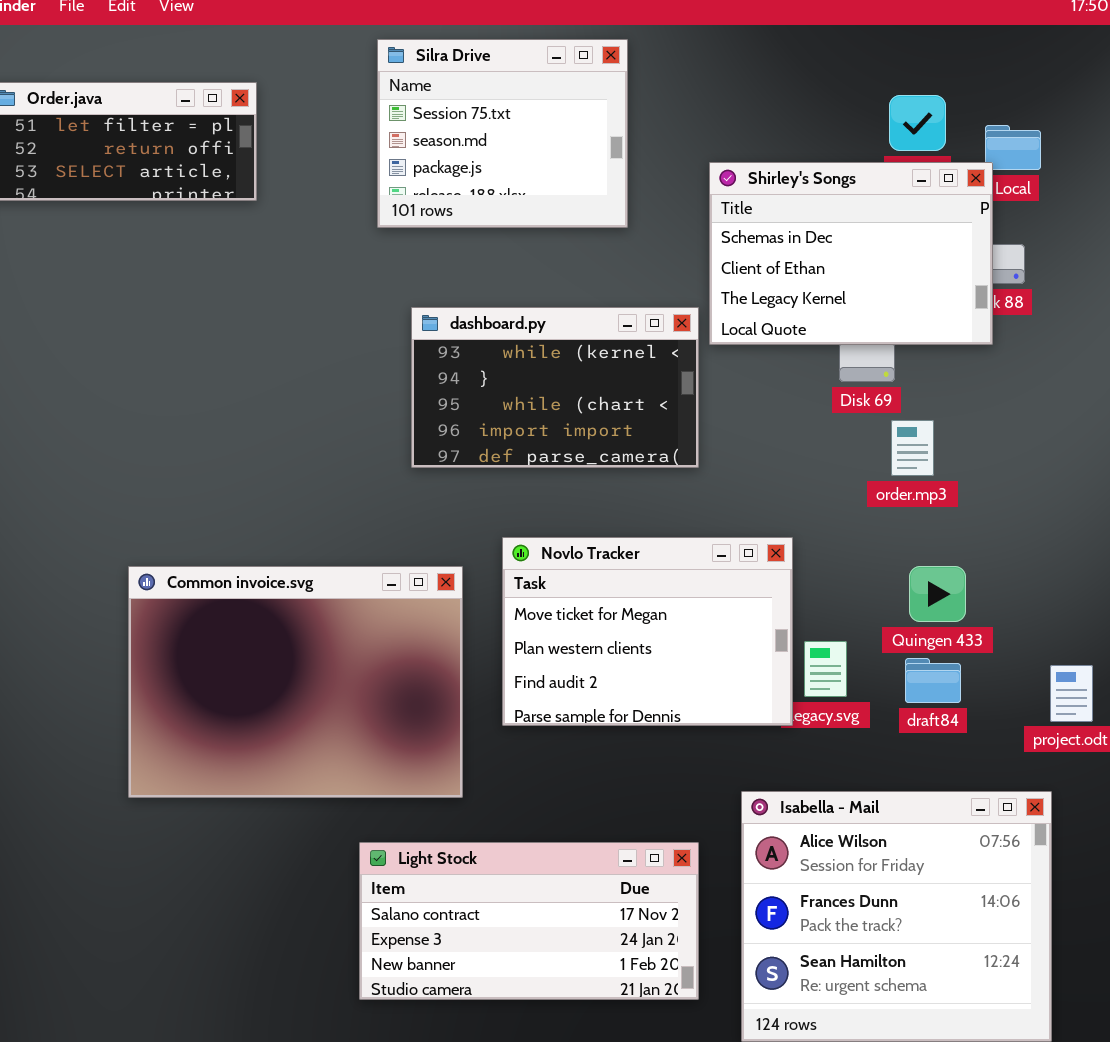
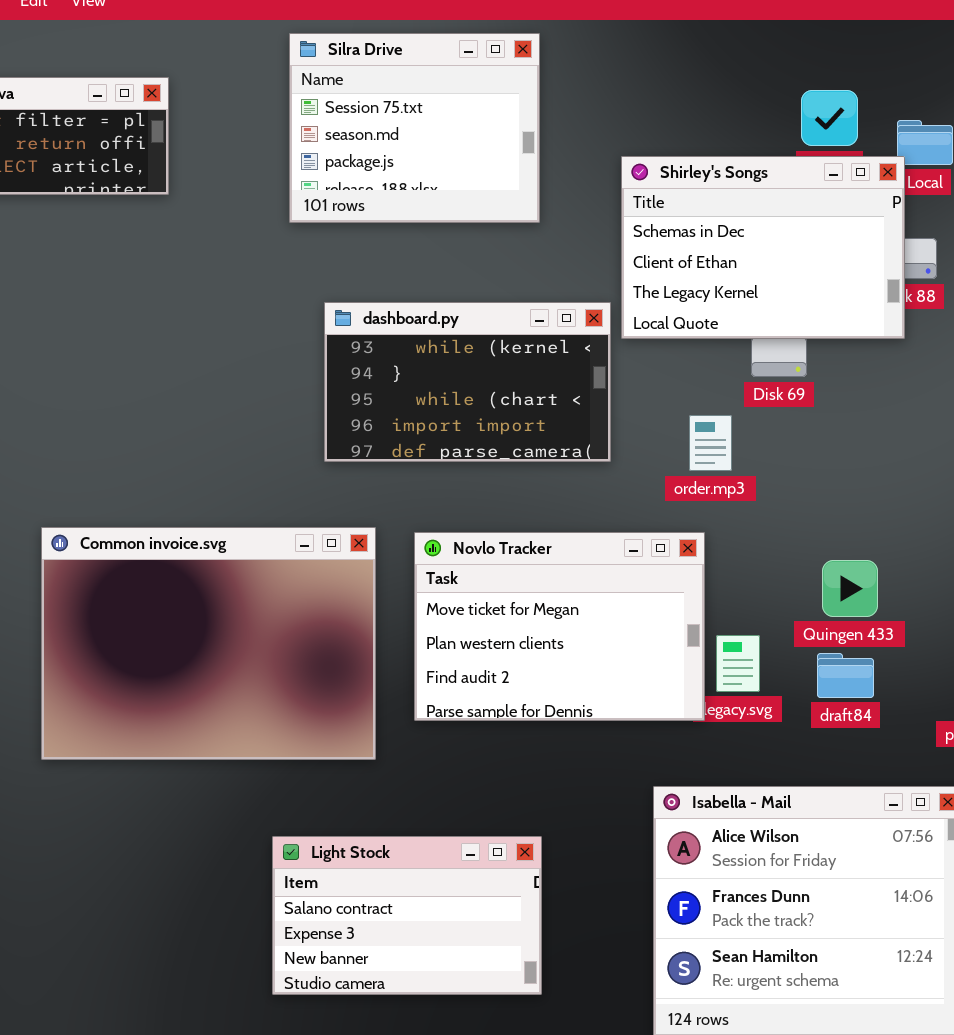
order.mp3: [891,420,934,476] -> [689,415,732,471], moved
Common invoice.svg: [128,566,463,798] -> [41,527,376,760], moved
Light Stock: [359,842,699,1000] -> [272,836,542,995], resized

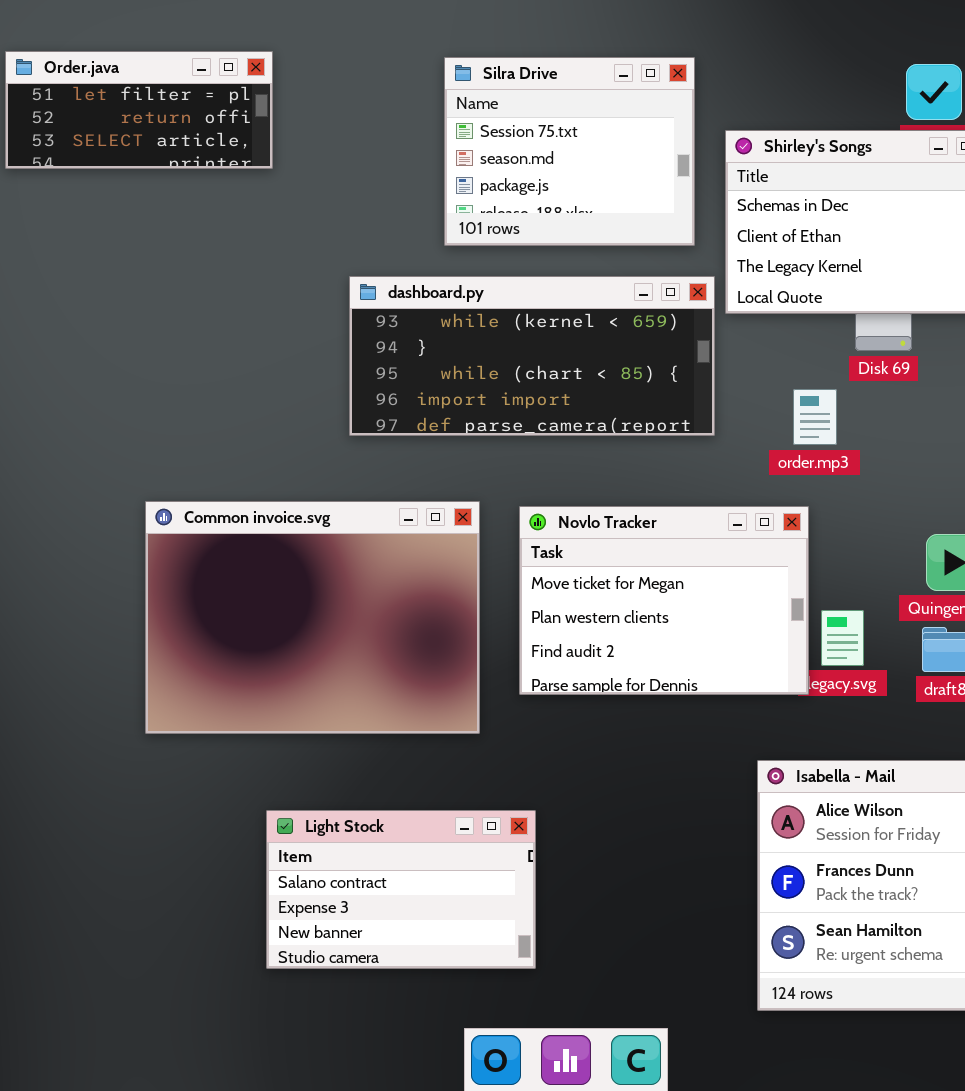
Silra Drive: [289,33,540,223] -> [444,57,695,246], moved
dashboard.py: [324,302,611,462] -> [349,276,715,436], resized
Light Stock: [272,836,542,995] -> [266,810,536,969], moved

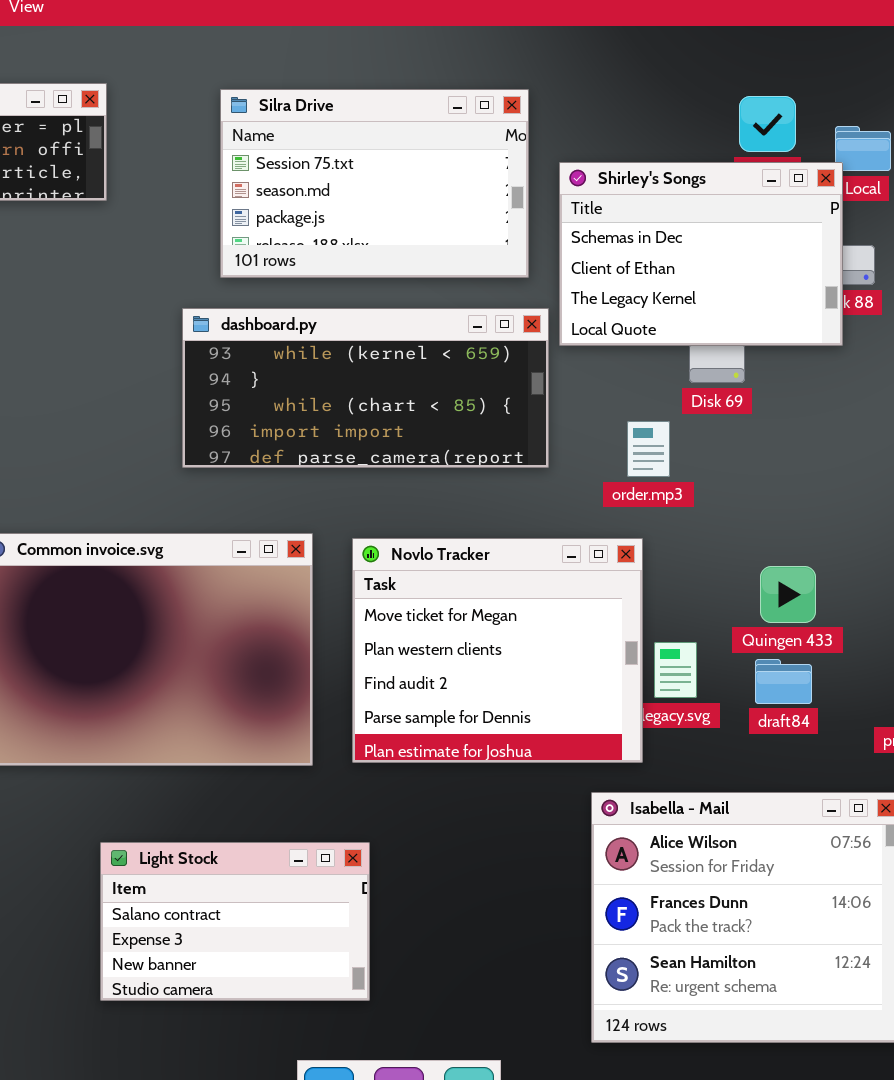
Silra Drive: [444,57,695,246] -> [220,89,529,278], resized
Novlo Tracker: [519,506,809,695] -> [352,538,643,763], resized

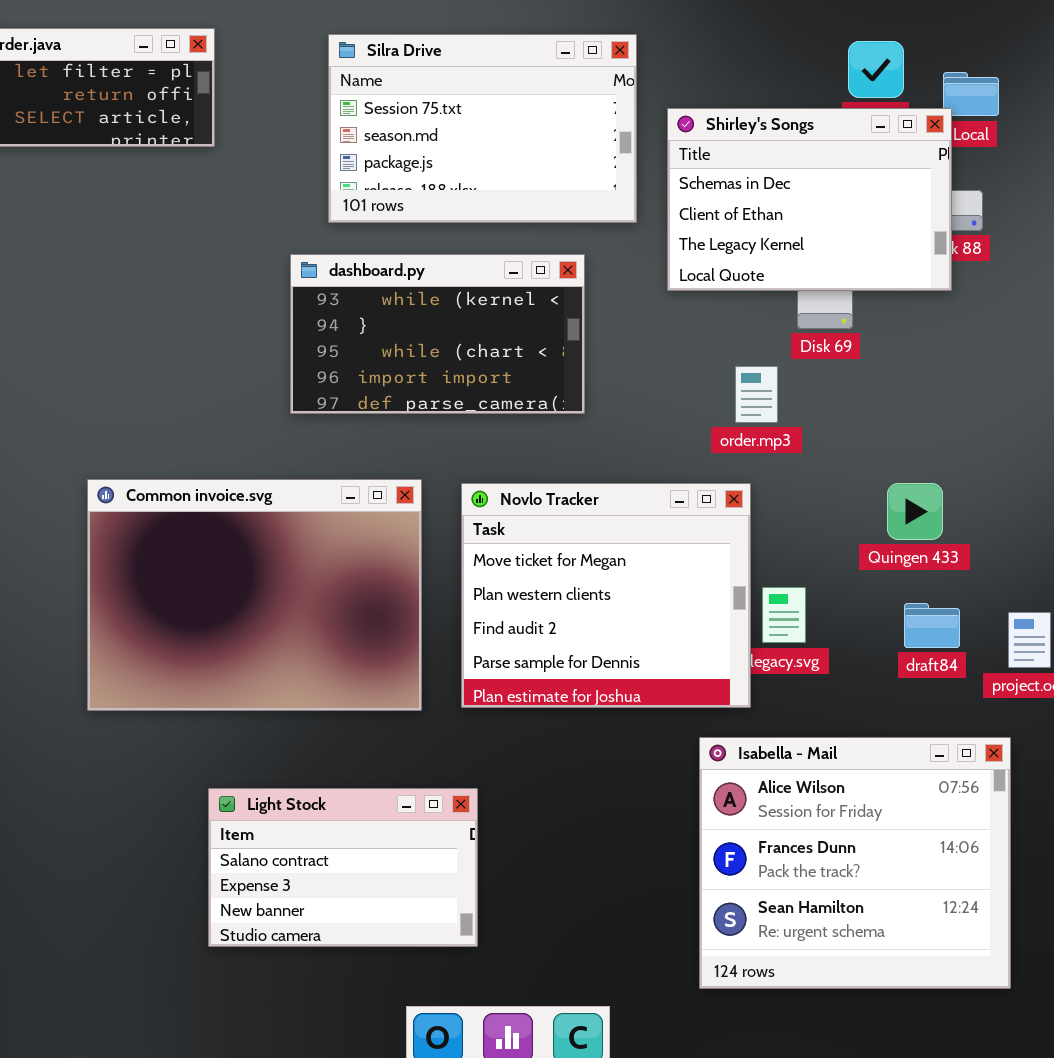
dashboard.py: [182,308,549,468] -> [290,254,585,414], resized
Quingen 433: [760,566,816,623] -> [887,483,943,540], moved
draft84: [755,659,812,704] -> [904,603,960,648], moved

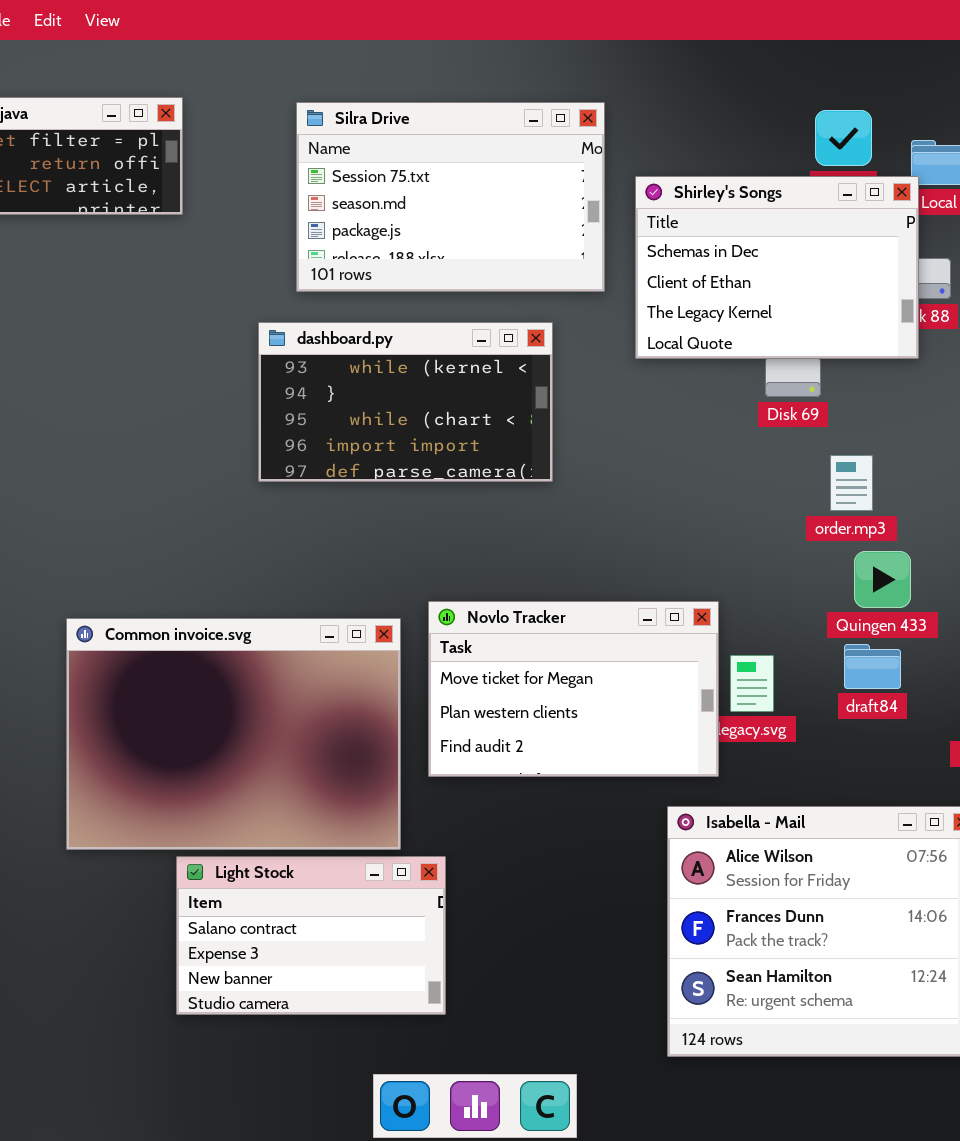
order.mp3: [735,366,778,423] -> [830,455,873,511], moved
Common invoice.svg: [87,479,422,711] -> [66,618,401,850], moved
Novlo Tracker: [461,483,751,708] -> [428,601,719,777], resized
draft84: [904,603,960,648] -> [844,644,901,689], moved

